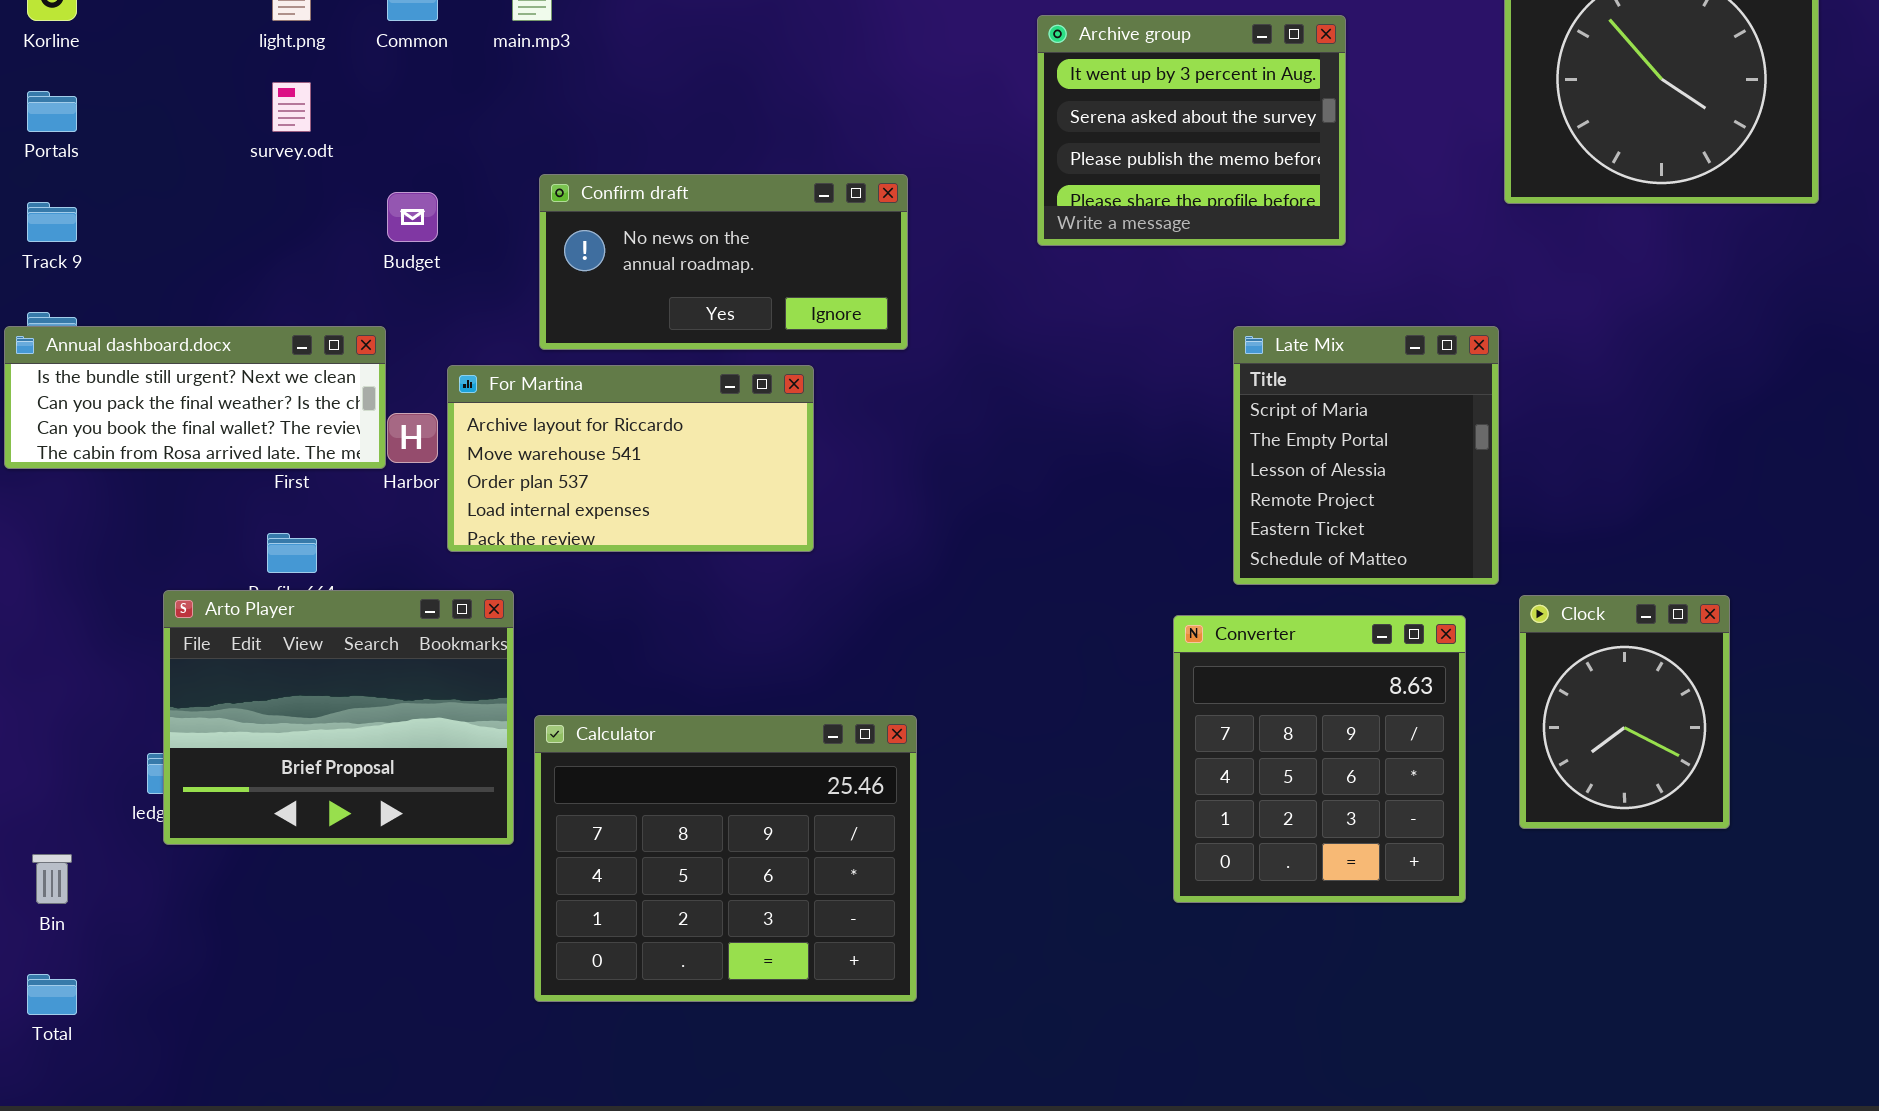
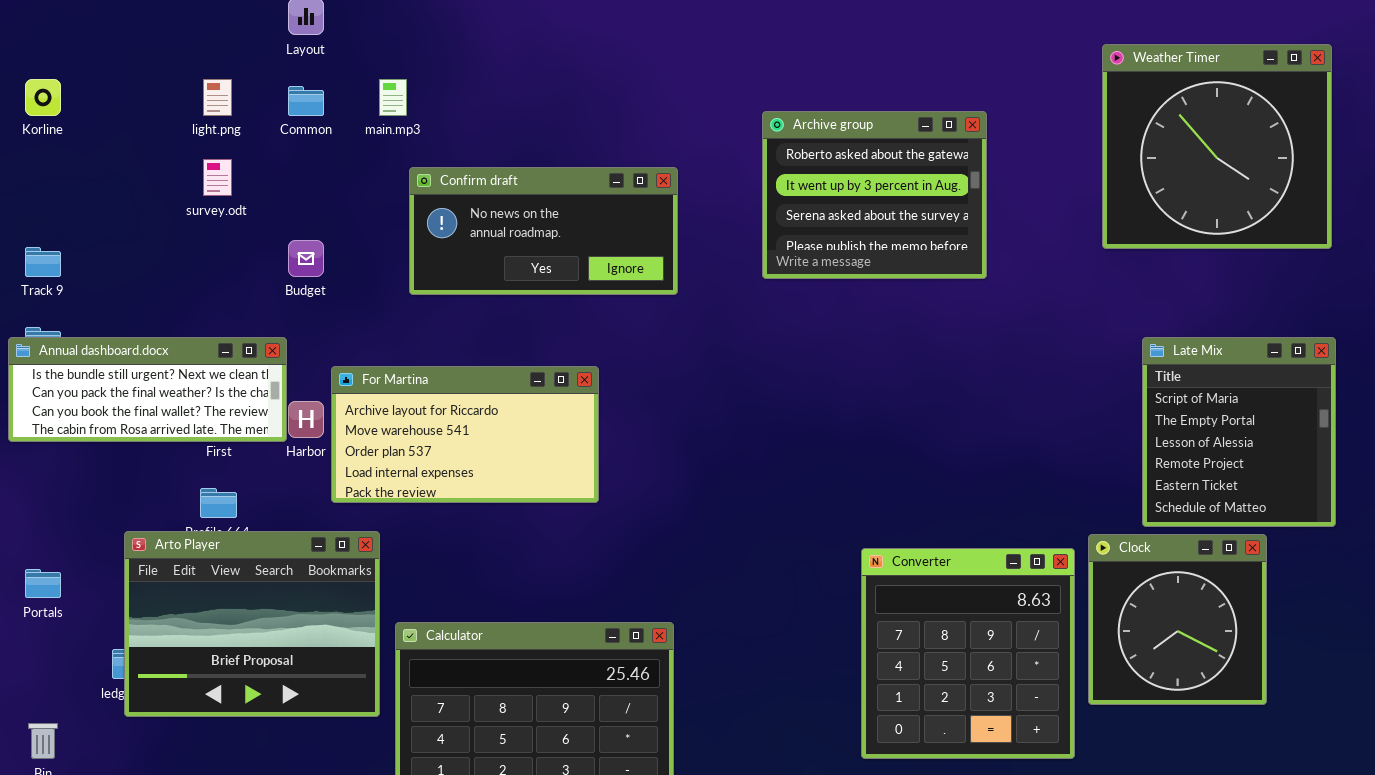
Archive group: [1037,15,1346,246] -> [762,111,987,279], scrolled up 1 row
Portals: [27,91,77,132] -> [25,569,61,598], moved
Confirm draft: [539,174,908,350] -> [409,167,678,295], moved
Late Mix: [1233,326,1499,585] -> [1142,337,1336,527], moved
Clock: [1519,595,1730,829] -> [1088,534,1267,705], resized

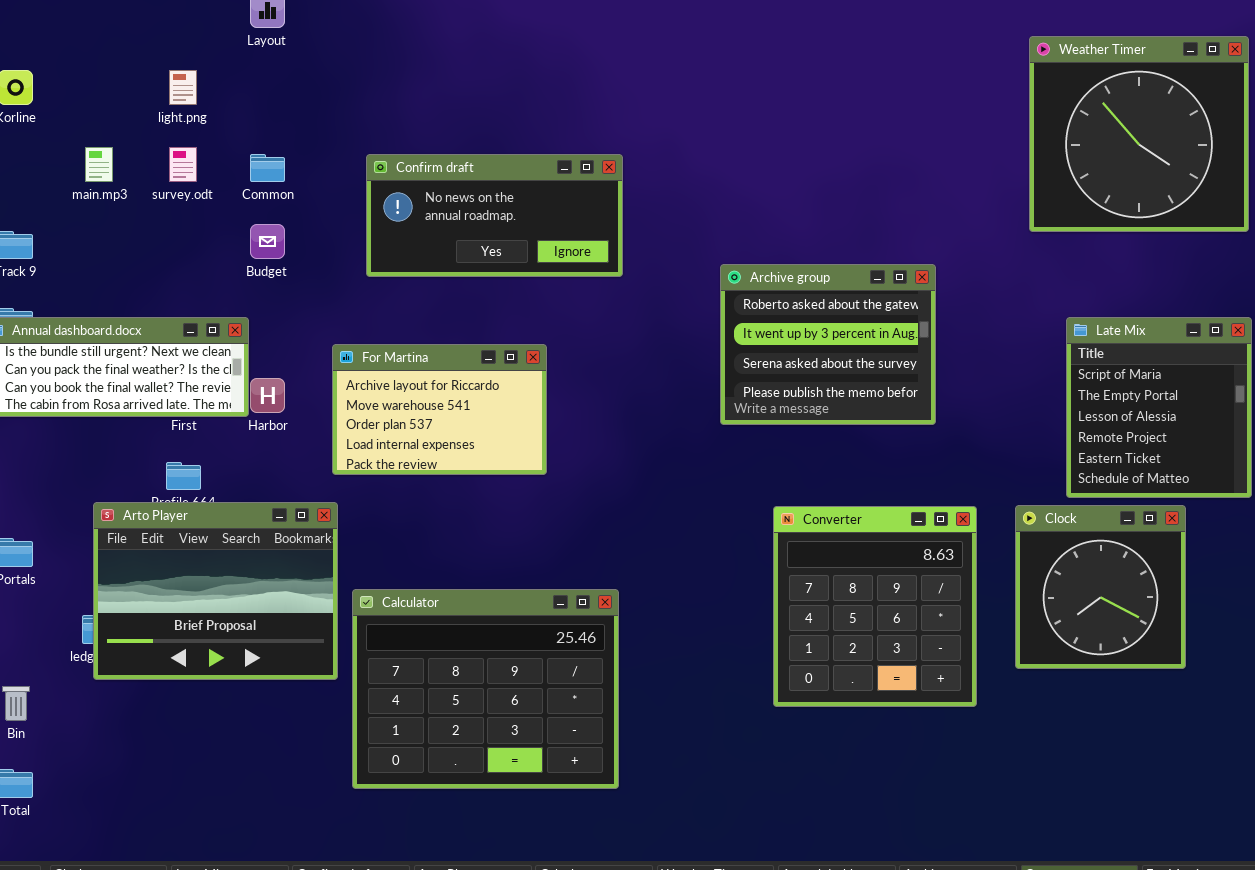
main.mp3: [379,79,407,116] -> [85,147,113,182], moved
Common: [288,86,324,116] -> [250,154,285,182], moved
Archive group: [762,111,987,279] -> [720,264,936,425], moved
For Martina: [331,366,599,503] -> [332,344,547,475], resized
Converter: [861,548,1075,759] -> [773,506,977,707], moved

